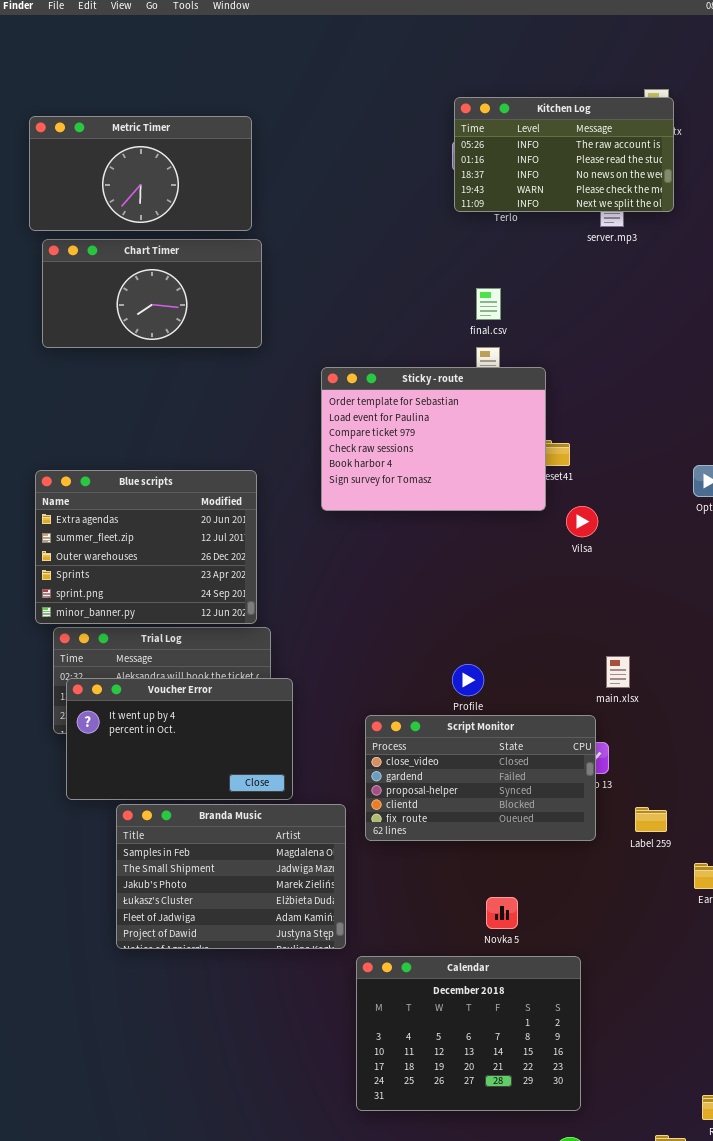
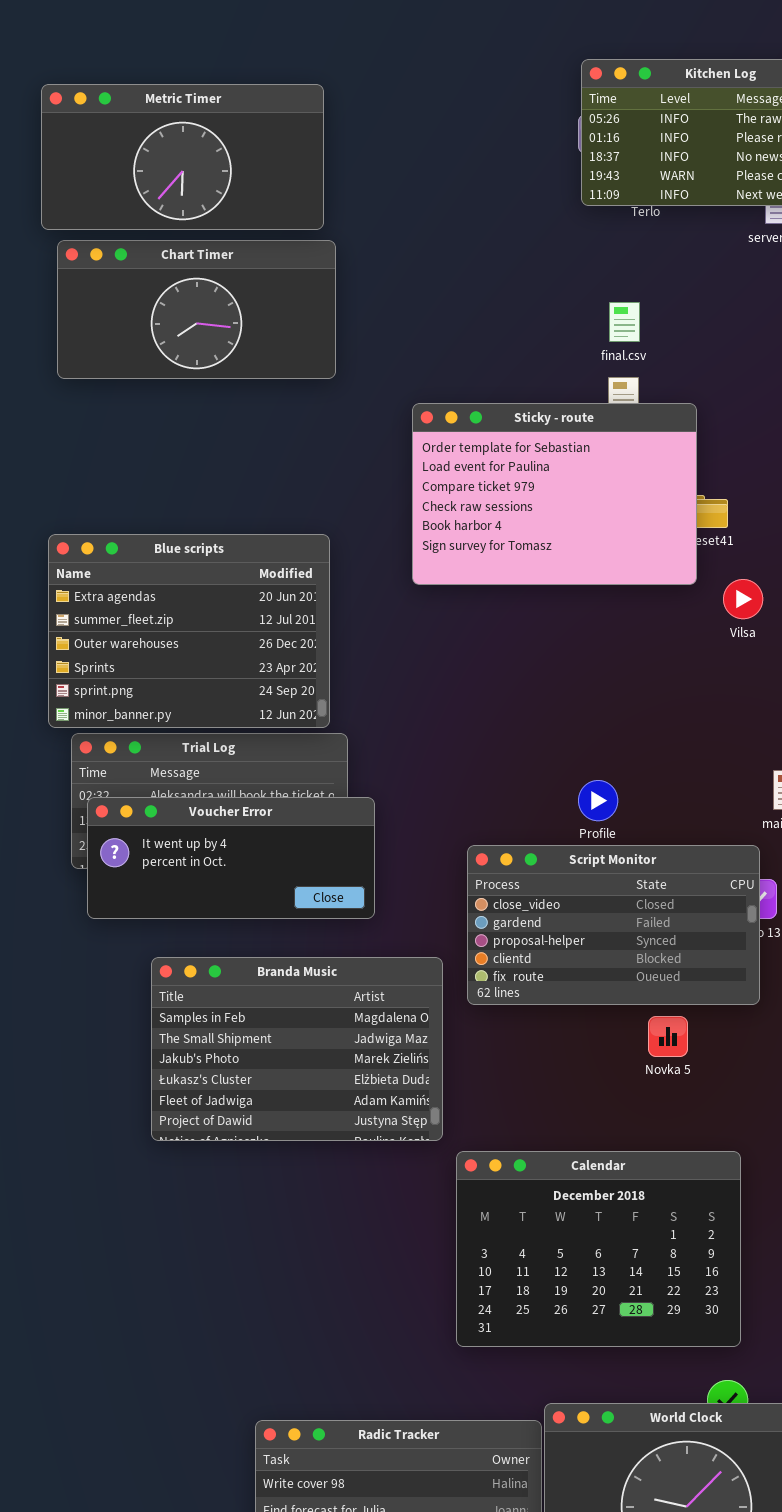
Voucher Error: [66,678,293,800] -> [87,797,375,919], resized
Novka 5: [486,897,518,929] -> [648,1016,688,1057], moved

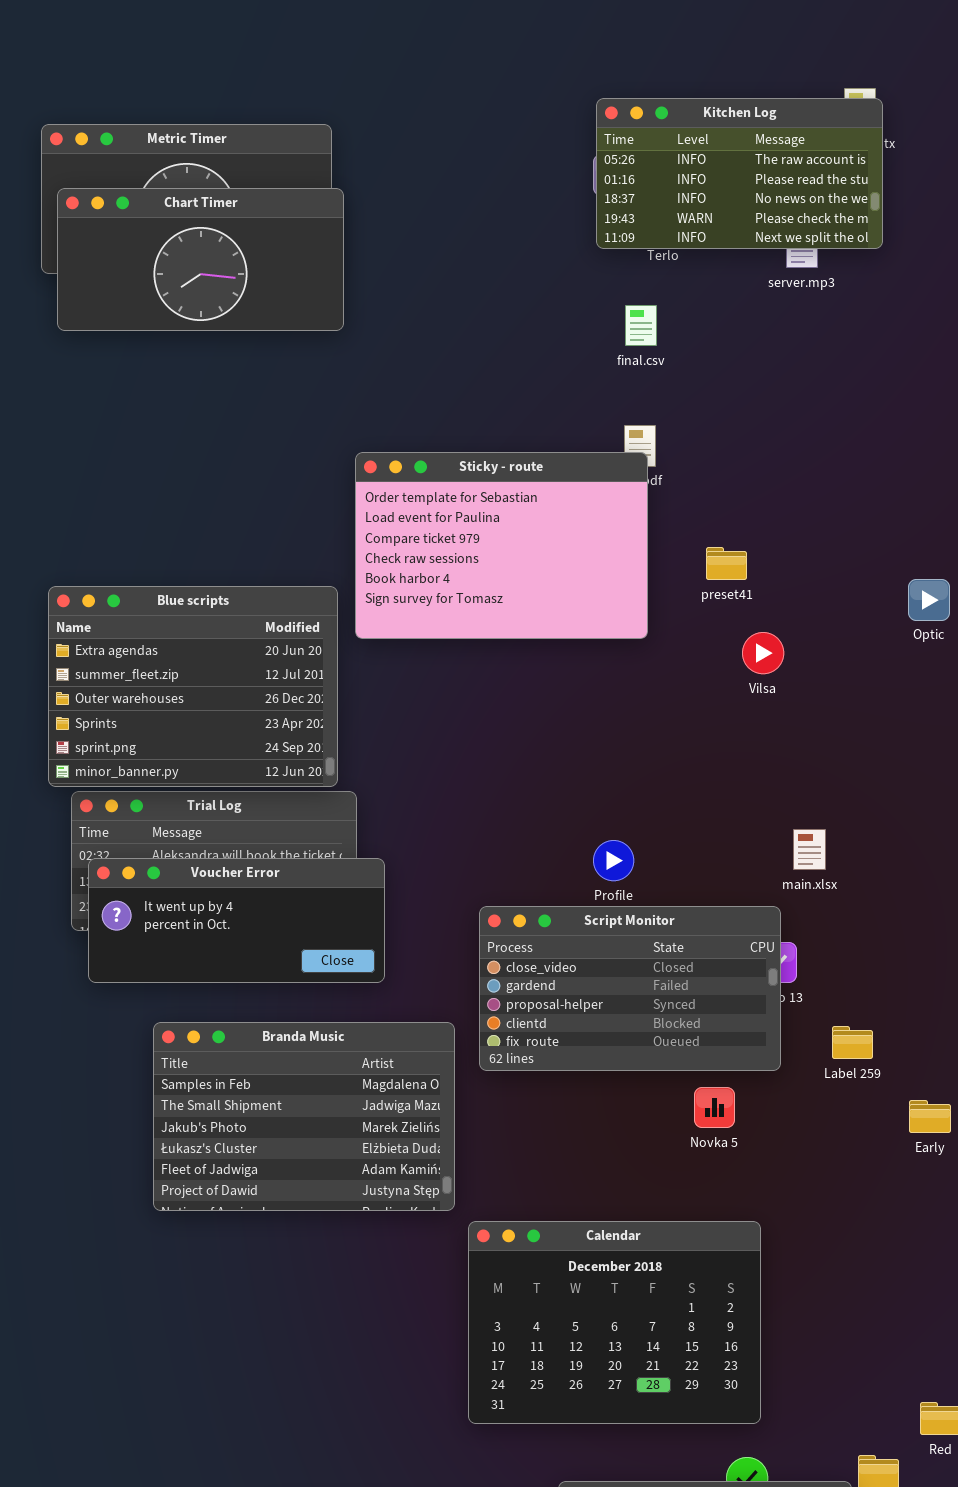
Chart Timer: [57,240,336,379] -> [57,188,344,331], moved
final.csv: [609,302,640,342] -> [625,305,657,346], moved
Sticky - route: [412,403,697,585] -> [355,452,648,639], moved
Novka 5: [648,1016,688,1057] -> [694,1087,735,1128], moved

